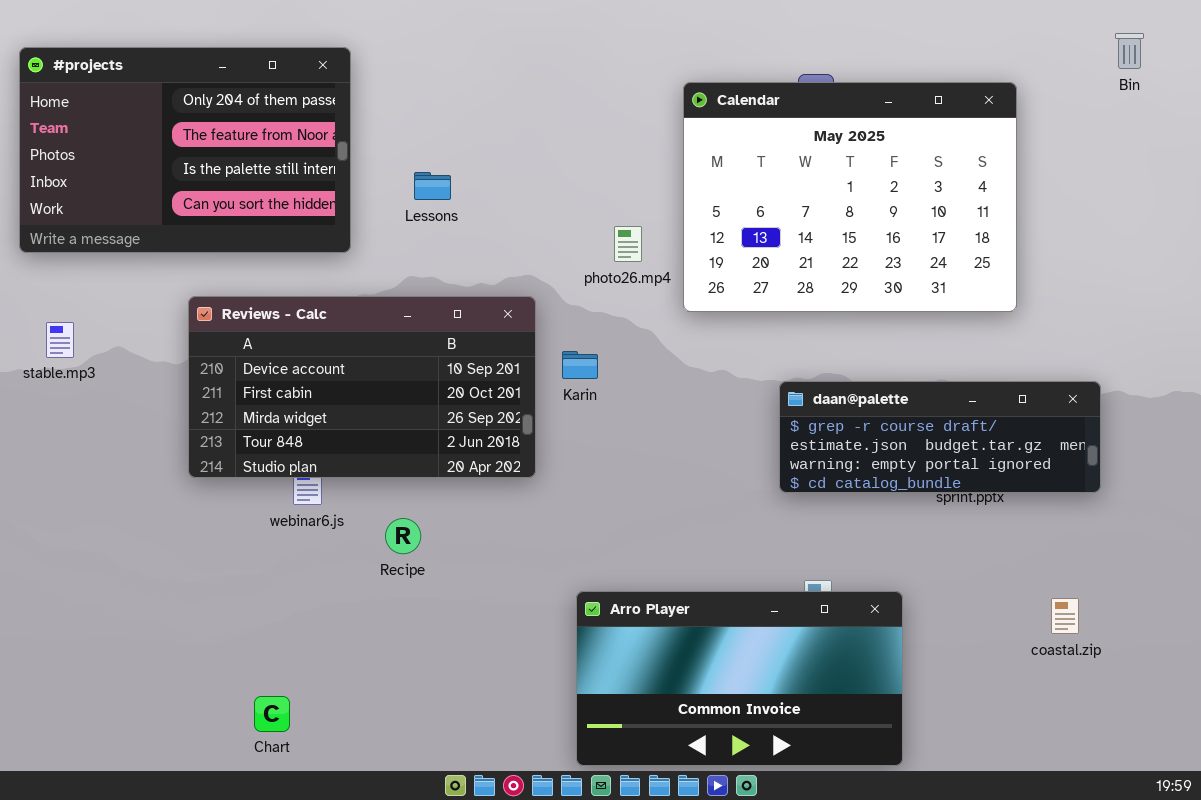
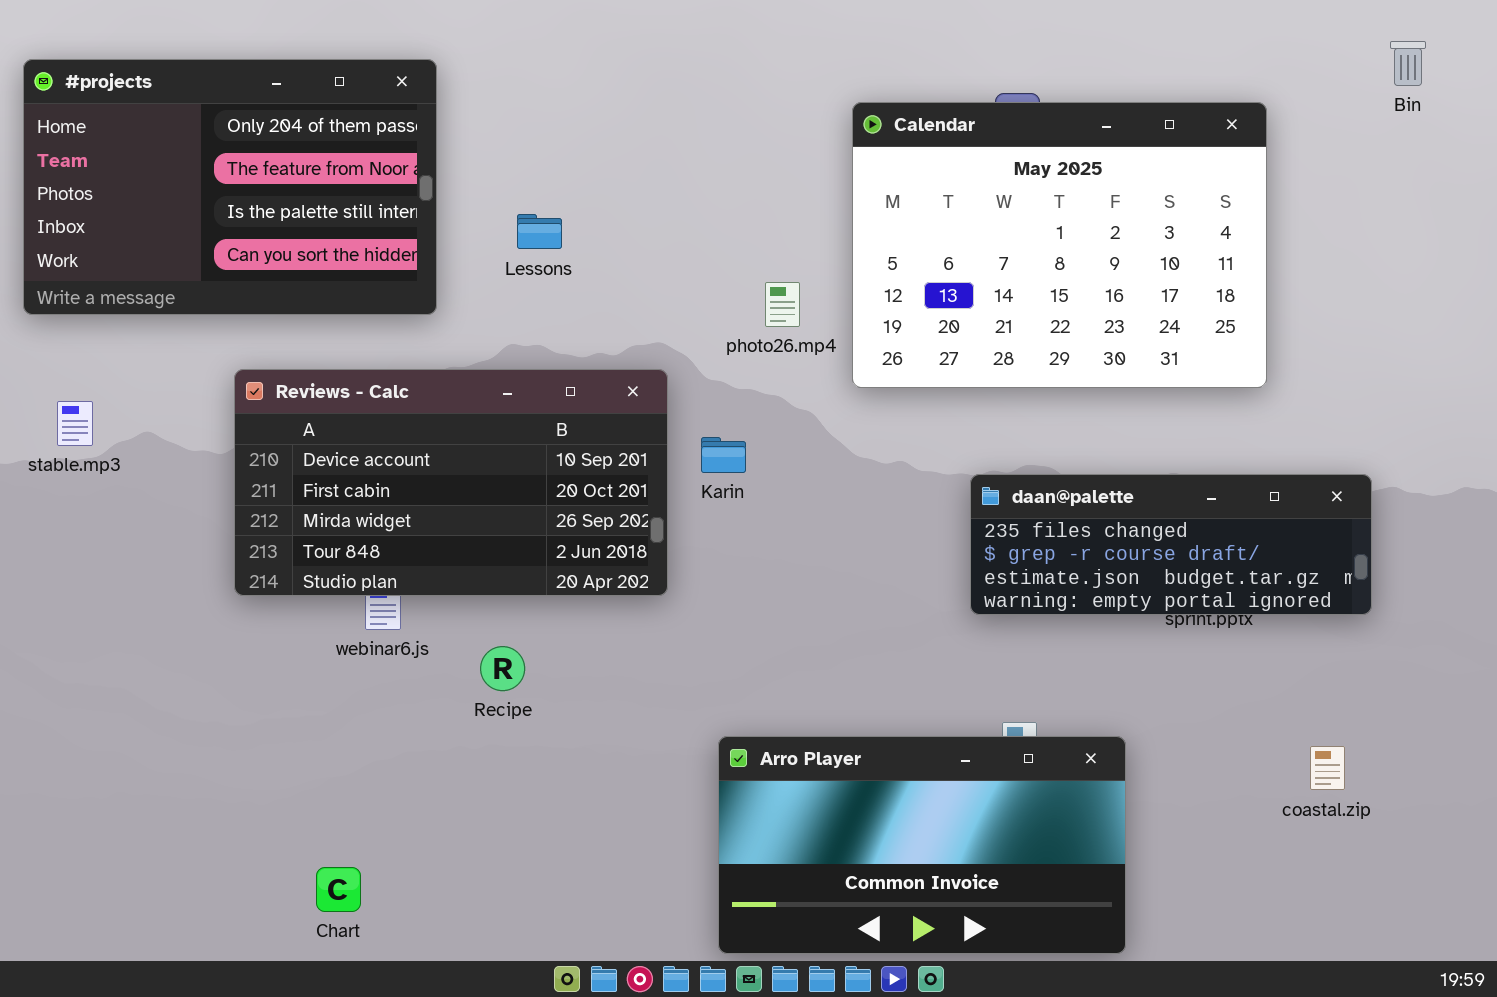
daan@palette: [779,381,1101,493] -> [970,474,1372,615], scrolled up 1 row

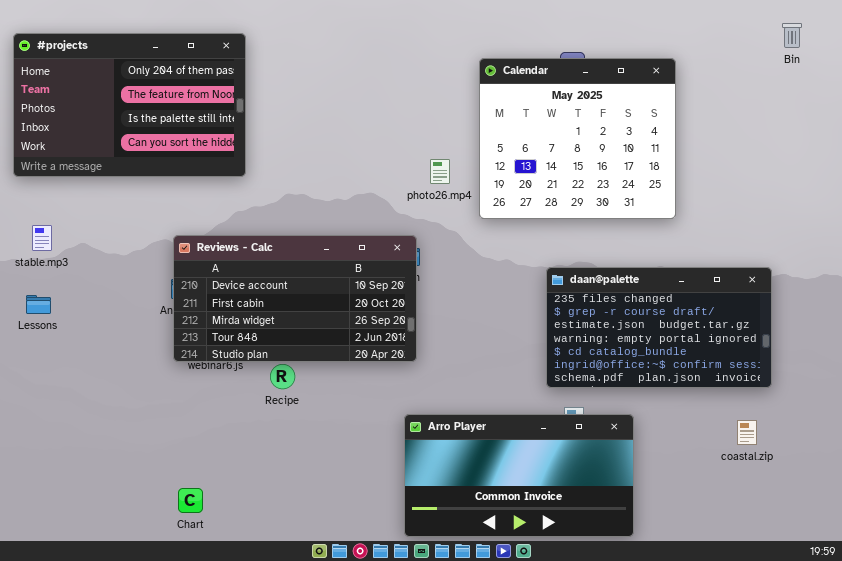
Calendar: [852,102,1267,388] -> [479,58,676,219], resized
Lessons: [517,214,562,249] -> [26,295,51,314], moved
Reviews - Calc: [234,369,668,596] -> [173,235,417,362], moved
daan@palette: [970,474,1372,615] -> [546,267,772,388], resized

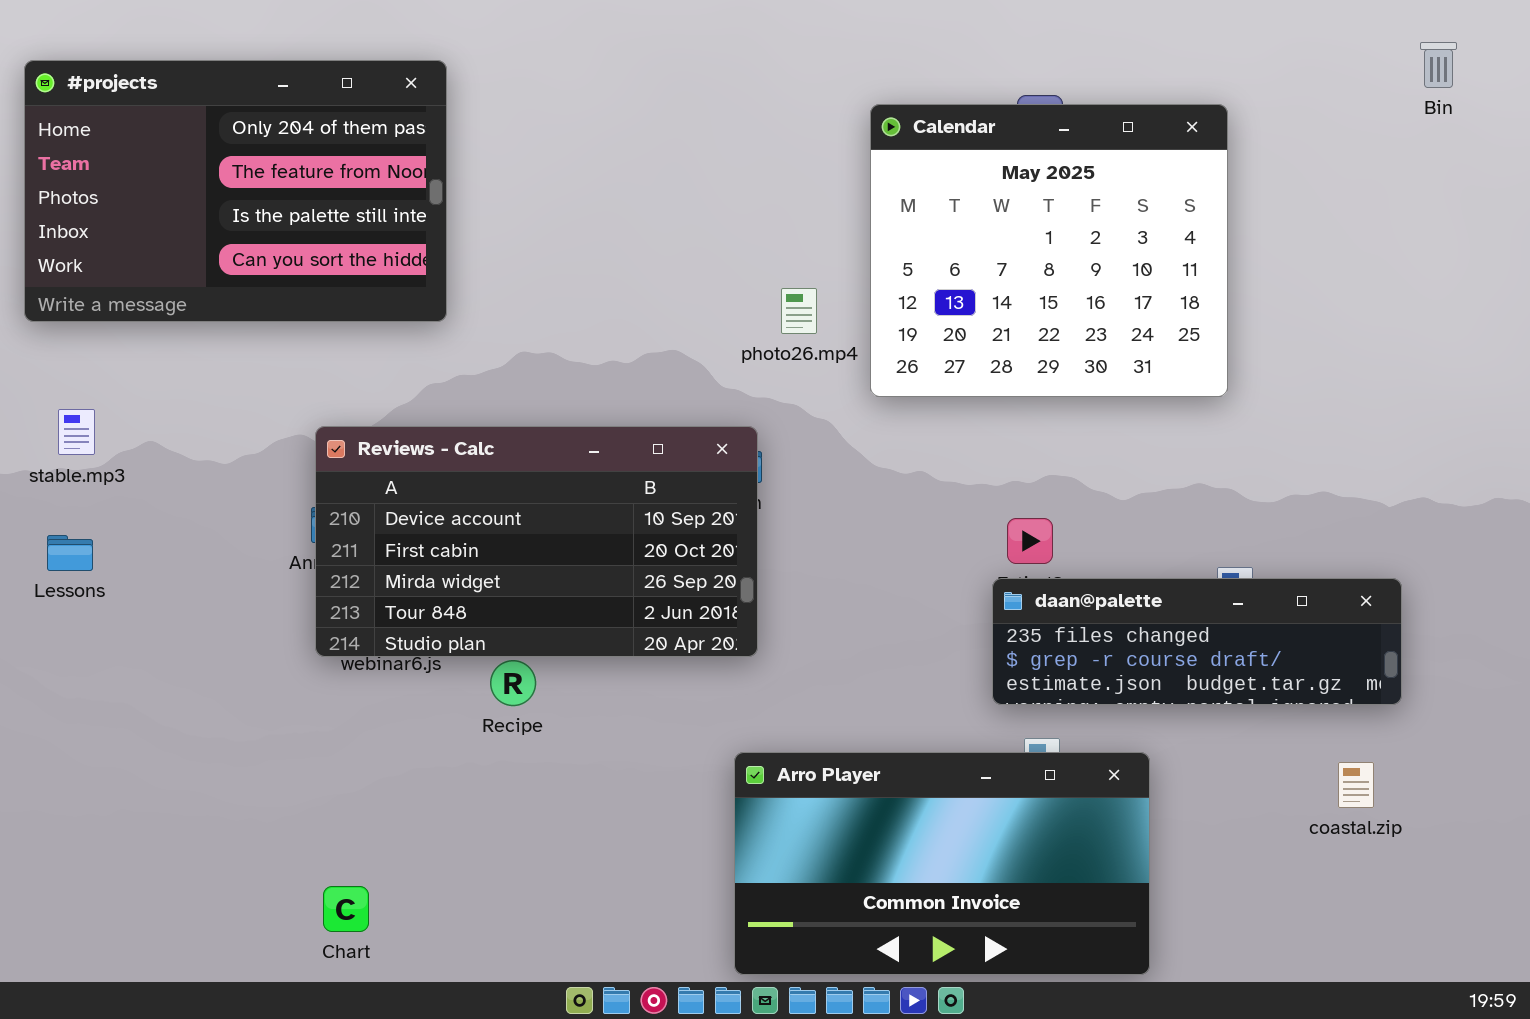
daan@palette: [546,267,772,388] -> [992,578,1402,705], resized

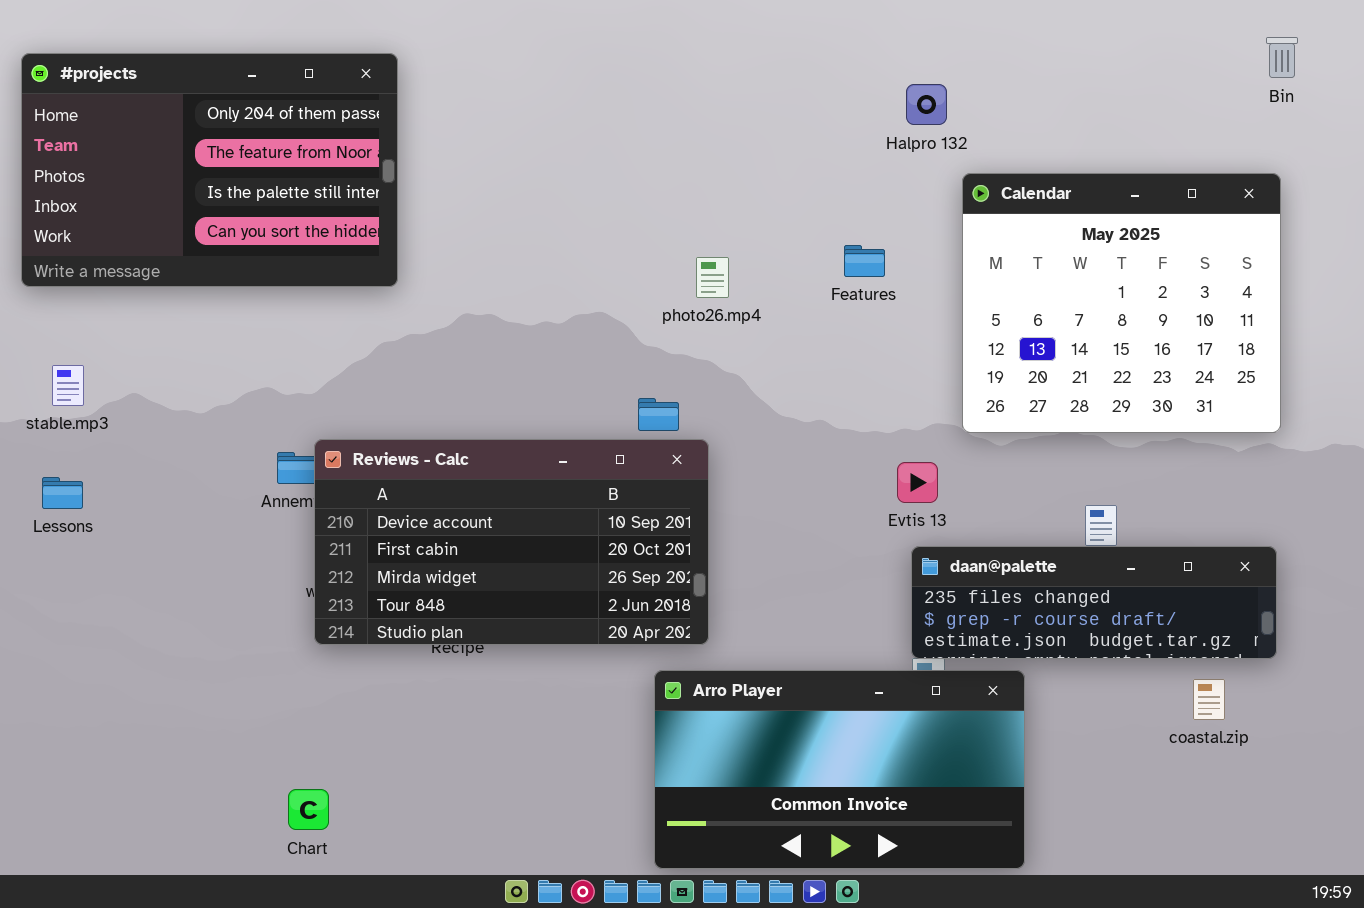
Calendar: [870,104,1228,397] -> [962,173,1281,433], moved
Reviews - Calc: [315,426,758,657] -> [314,439,709,645], moved
daan@palette: [992,578,1402,705] -> [911,546,1277,659], moved

